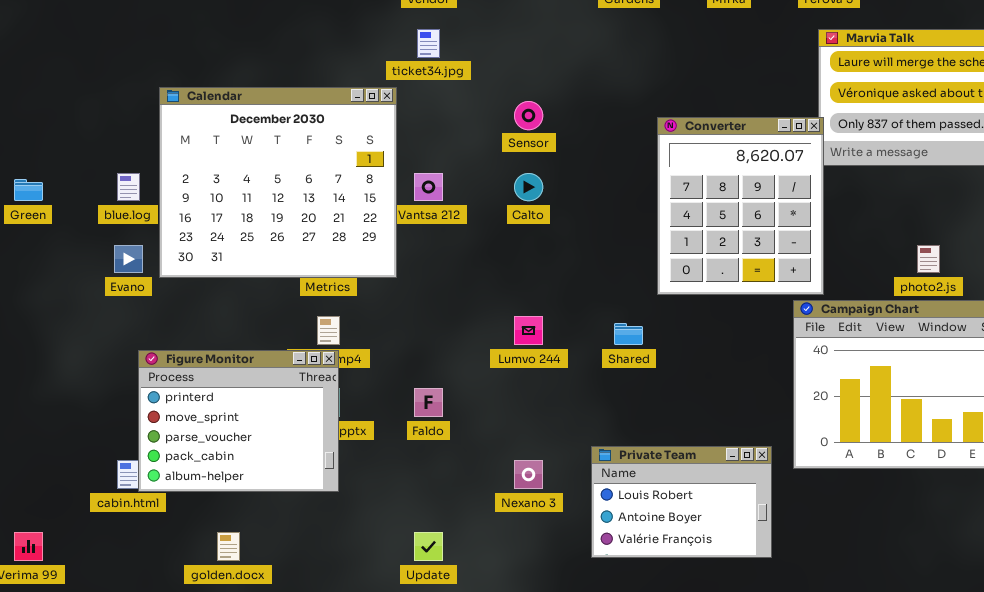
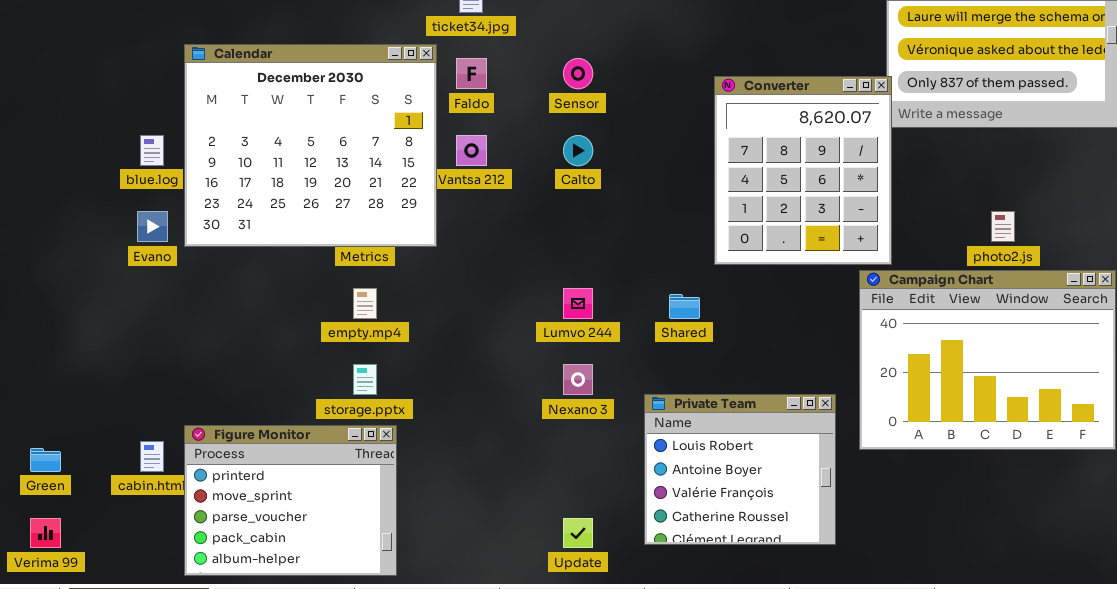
Green: [14,179,43,201] -> [30,448,61,472], moved
Figure Monitor: [138,350,339,492] -> [184,425,397,576], moved
Faldo: [414,388,443,417] -> [456,58,487,89], moved
Private Team: [591,446,772,558] -> [644,394,836,545], resized
Nexano 3: [514,460,543,489] -> [563,364,593,395], moved
Update: [414,532,443,561] -> [563,518,593,548], moved

